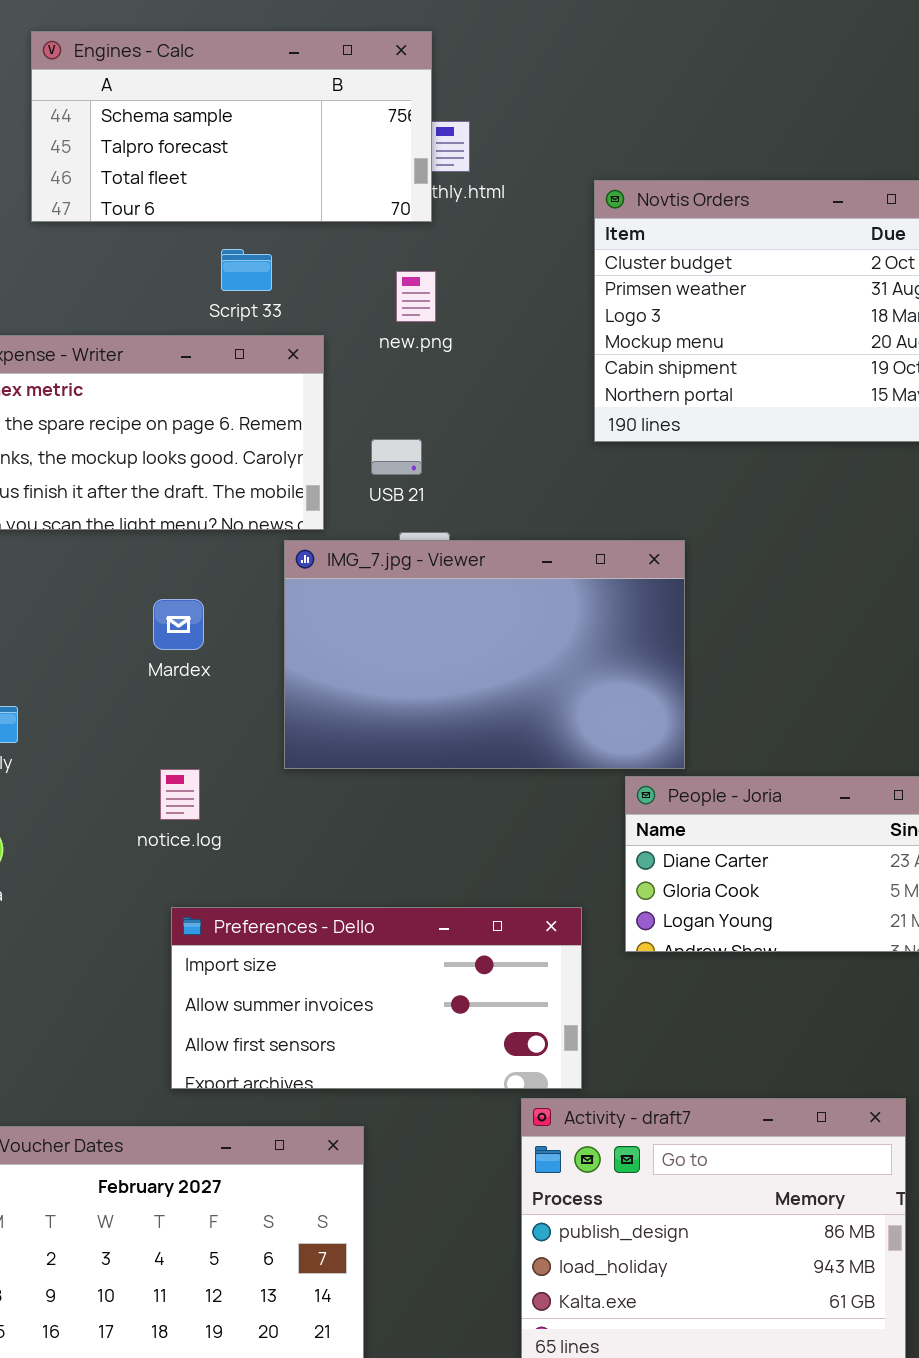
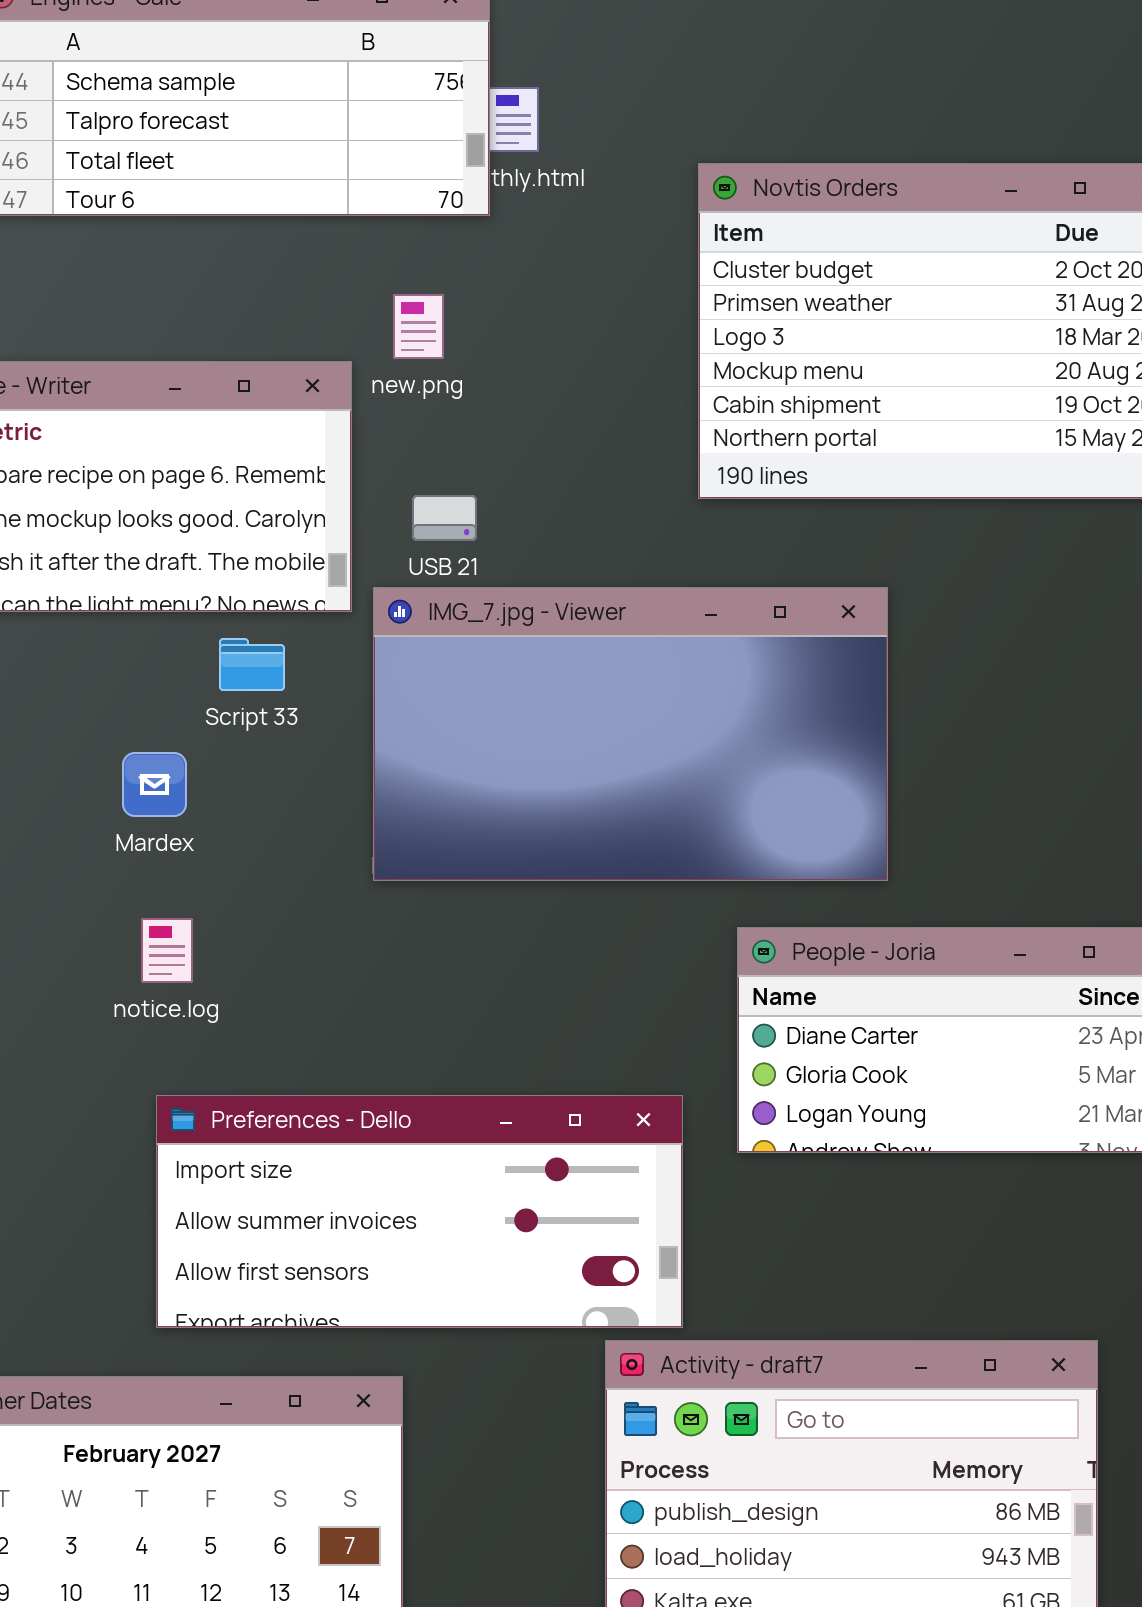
Script 33: [221,249,272,291] -> [219,638,285,691], moved
new.png: [396,271,436,322] -> [393,294,444,359], moved
IMG_7.jpg - Viewer: [284,540,685,769] -> [373,587,888,881], moved
Mardex: [153,599,204,650] -> [122,752,187,817], moved

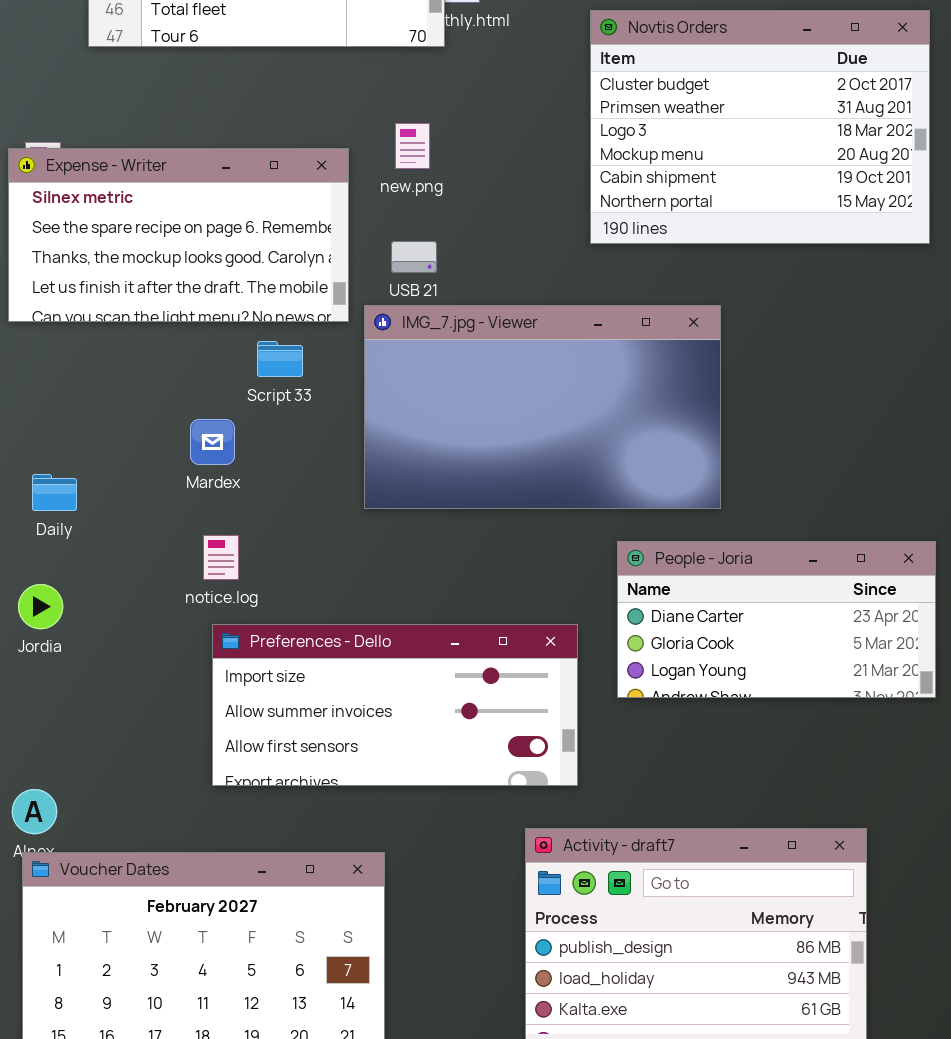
new.png: [393,294,444,359] -> [395,123,430,169], moved
Preferences - Dello: [156,1095,683,1328] -> [212,624,578,786], moved

